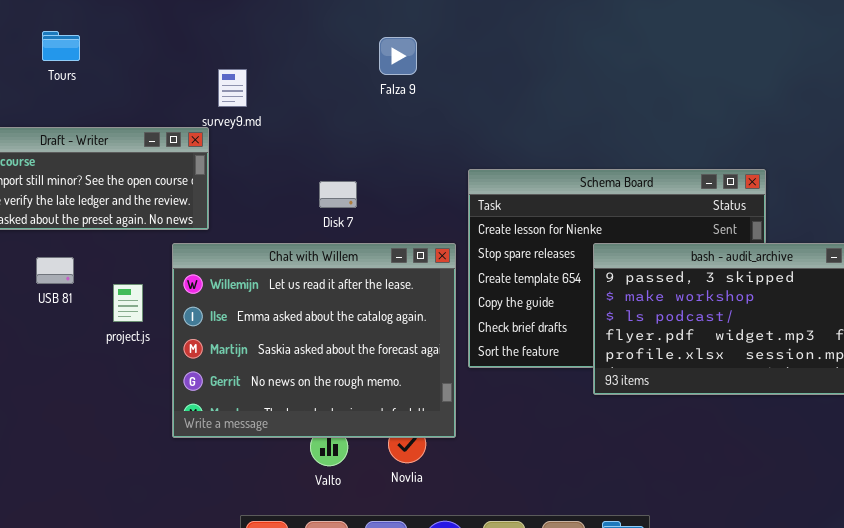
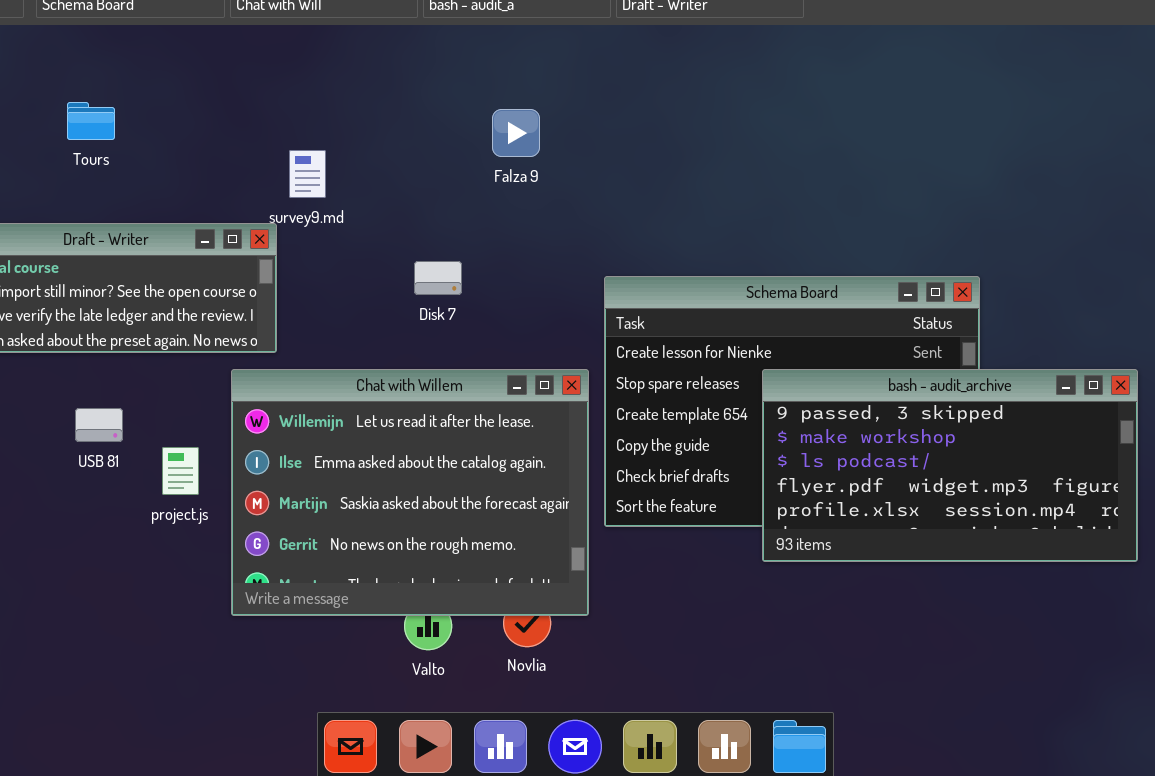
Disk 7: [319,181,357,208] -> [414,261,462,295], moved
USB 81: [36,257,74,284] -> [75,408,123,442], moved
project.js: [113,284,143,322] -> [162,447,199,495], moved

